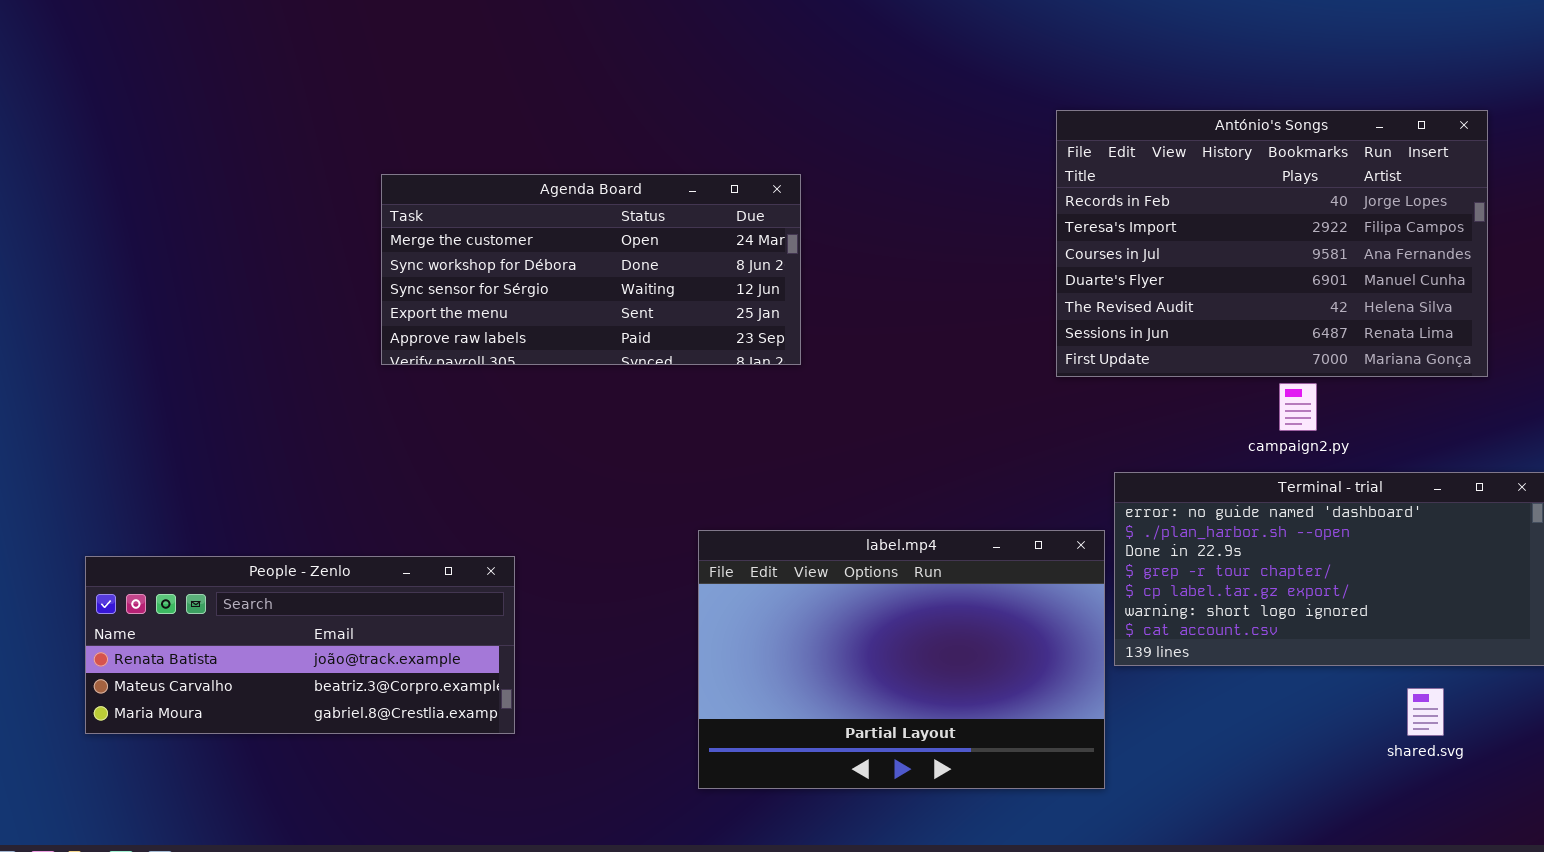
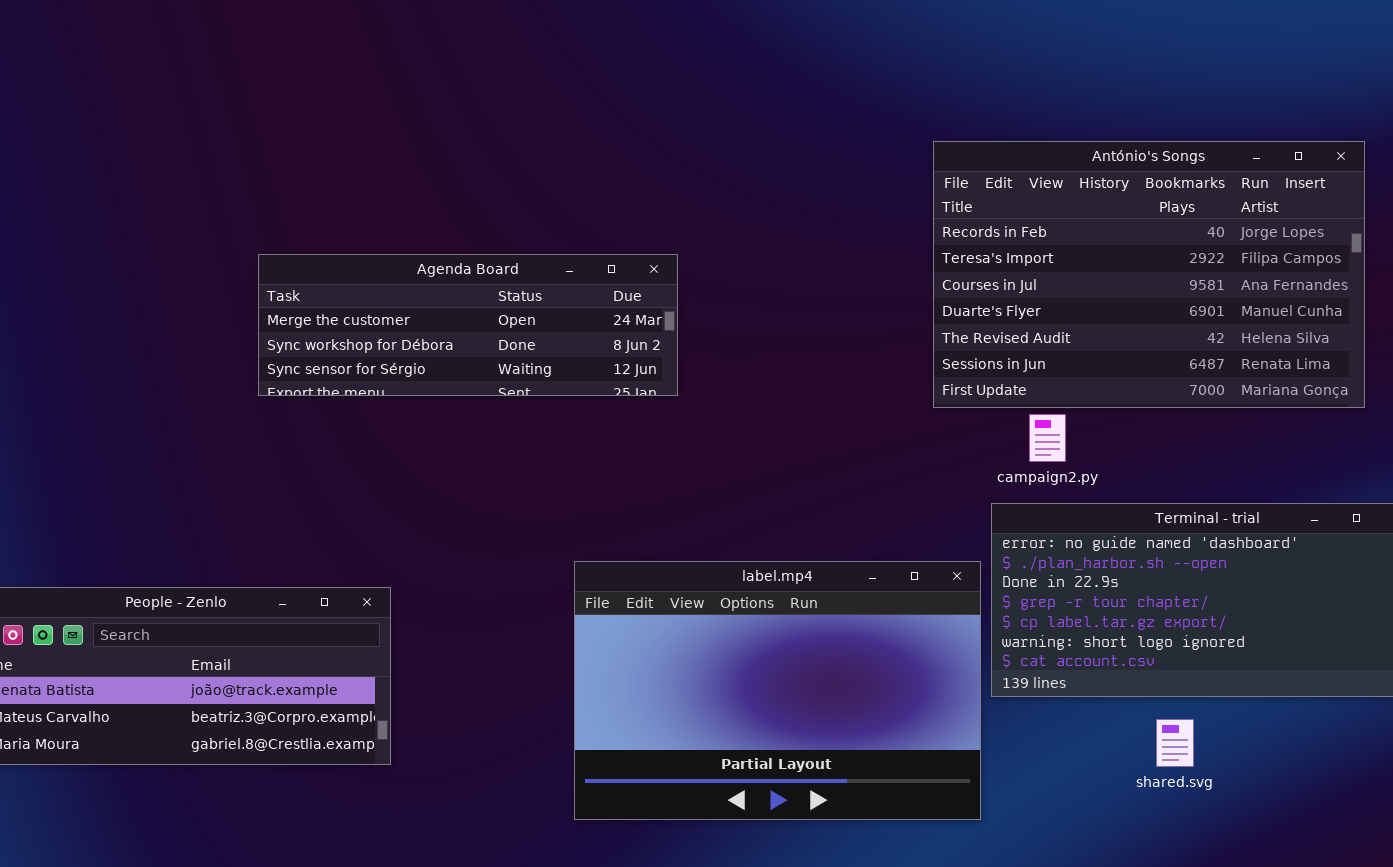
Agenda Board: [381,174,801,365] -> [258,254,678,396], resized
campaign2.py: [1279,383,1317,431] -> [1029,414,1066,462], moved
shared.svg: [1407,688,1444,736] -> [1156,719,1194,767], moved

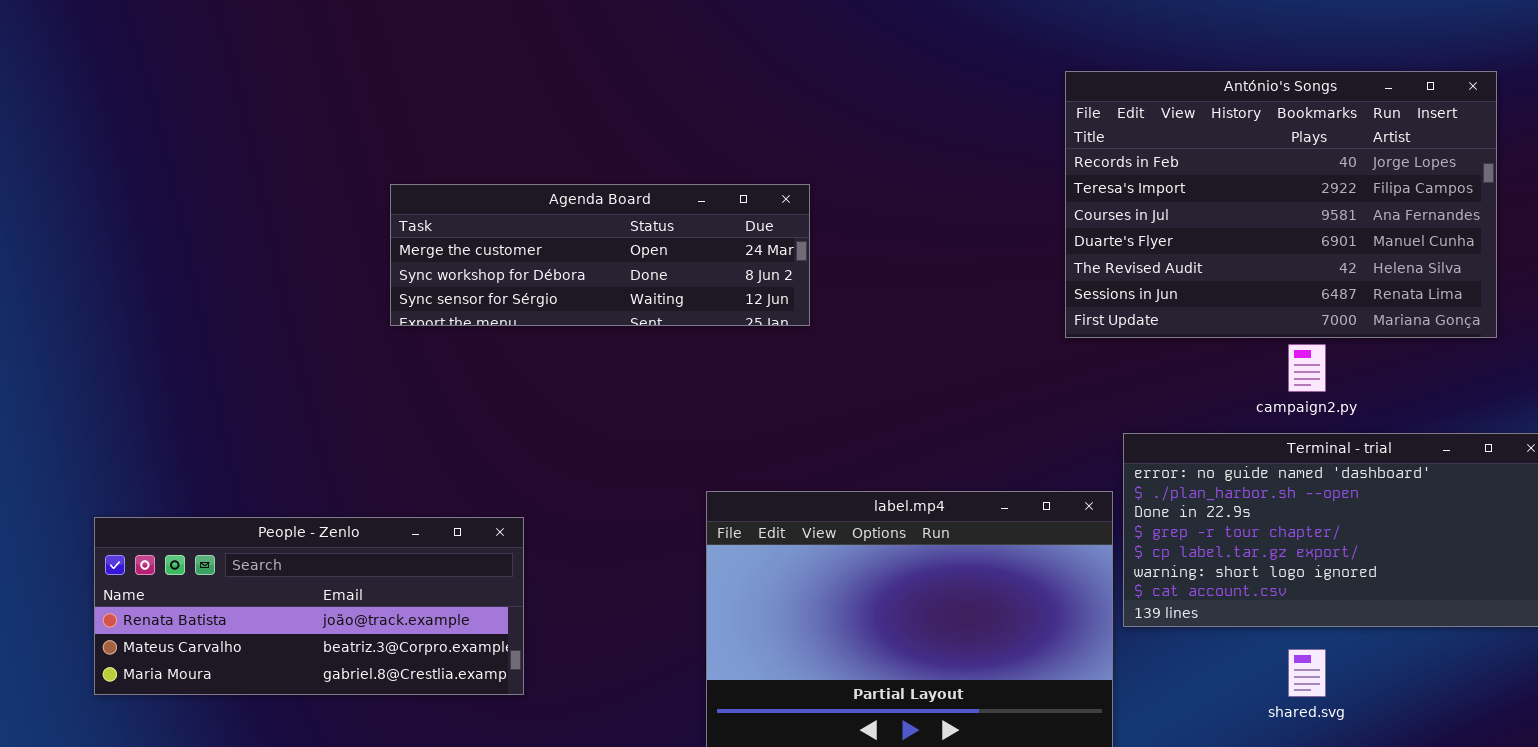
campaign2.py: [1029,414,1066,462] -> [1288,344,1326,392], moved

